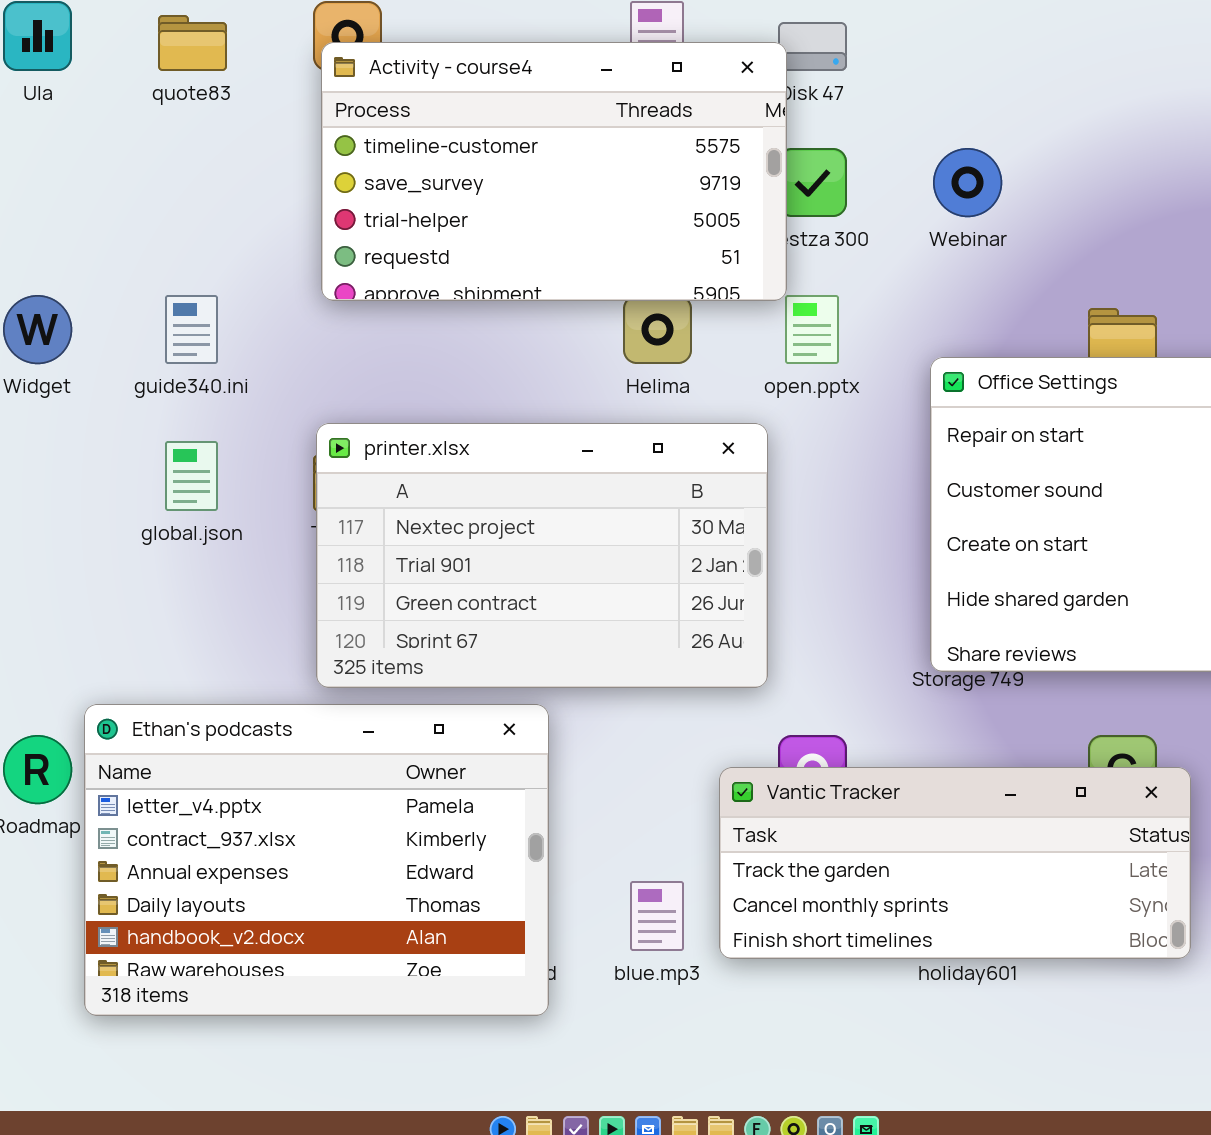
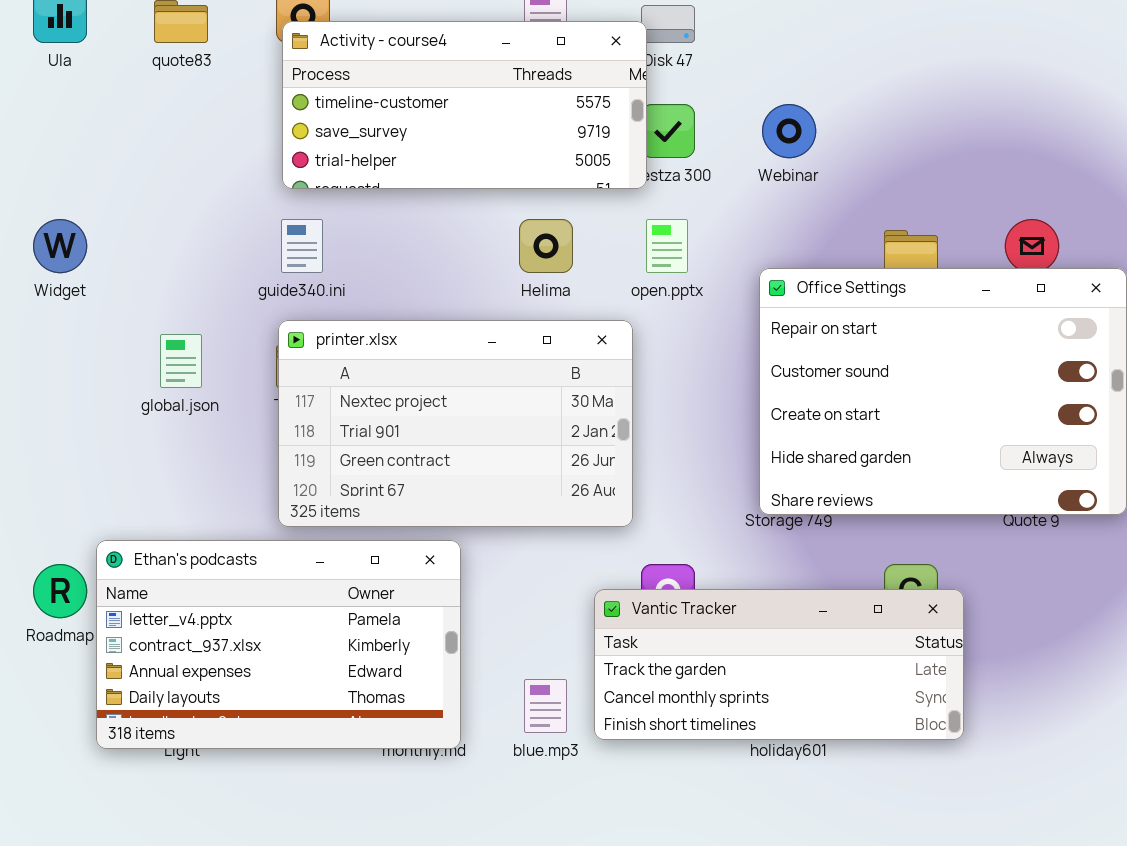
Activity - course4: [321,42,787,301] -> [282,21,647,189], resized
guide340.ini: [165,295,218,364] -> [281,219,323,273], moved
Ethan's podcasts: [84,704,549,1016] -> [96,540,461,749], resized

